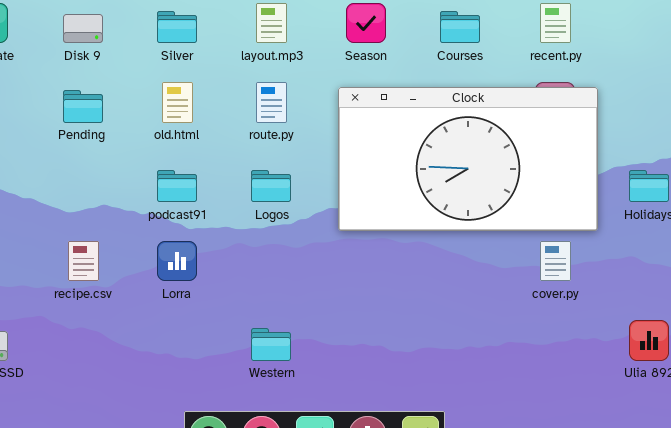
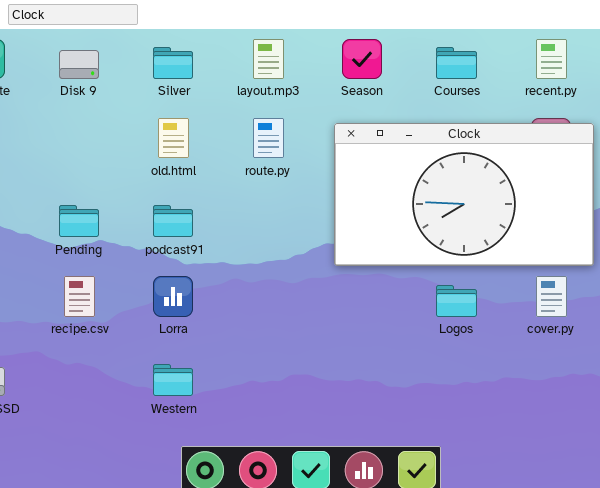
Pending: [63,90,103,123] -> [59,205,99,237], moved
Logos: [251,170,291,202] -> [436,285,477,317], moved
Western: [251,328,291,361] -> [153,364,193,396], moved

